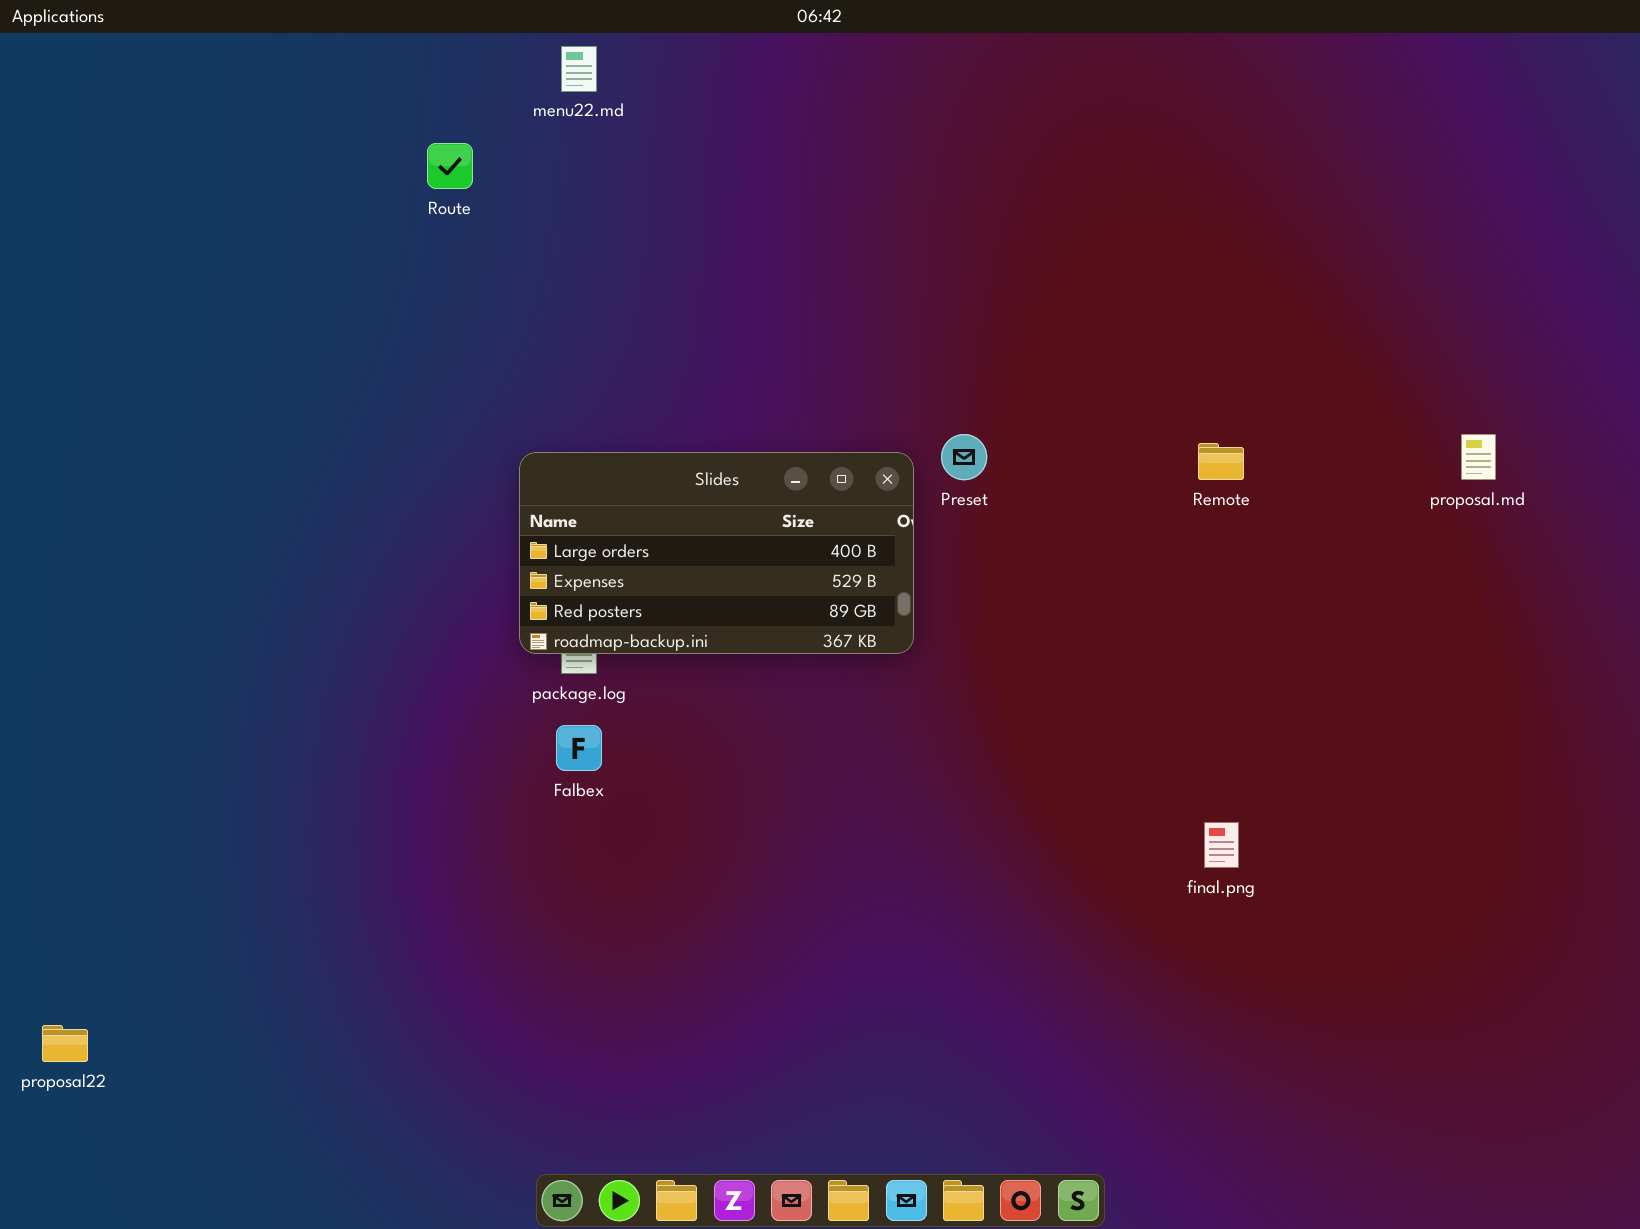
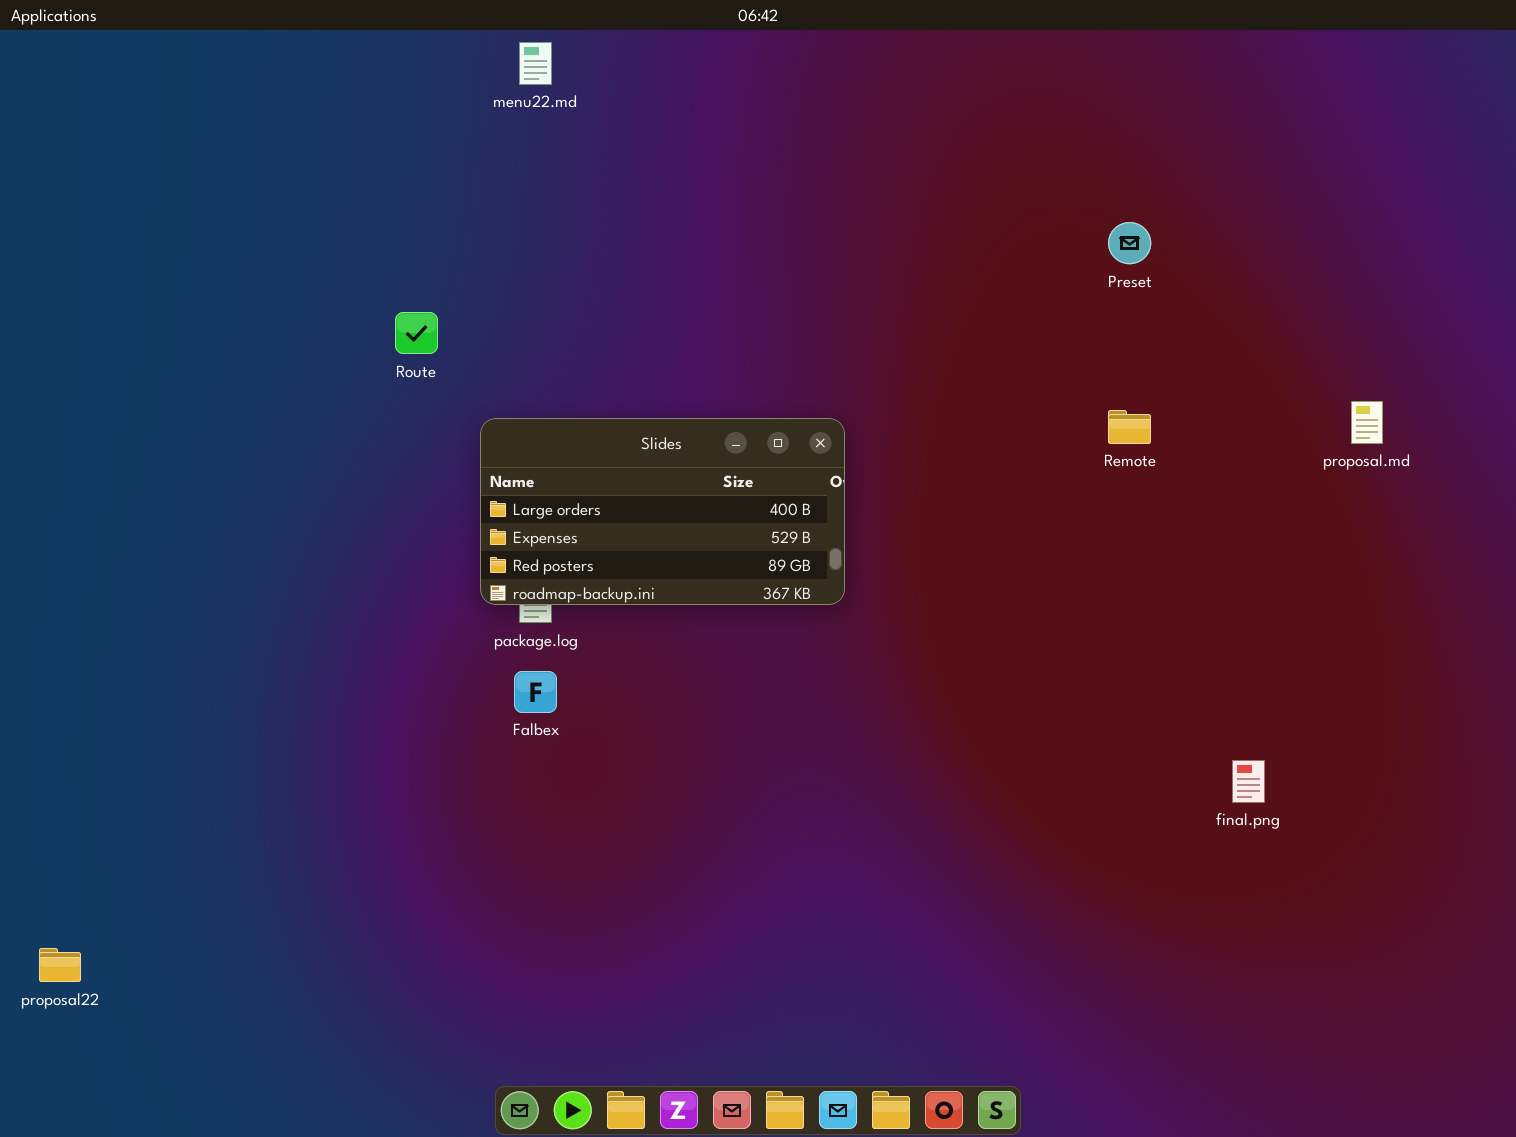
Route: [427,143,473,189] -> [395,312,438,354], moved
Preset: [941,434,987,480] -> [1108,222,1151,264], moved
final.png: [1204,822,1239,868] -> [1232,760,1265,803], moved

